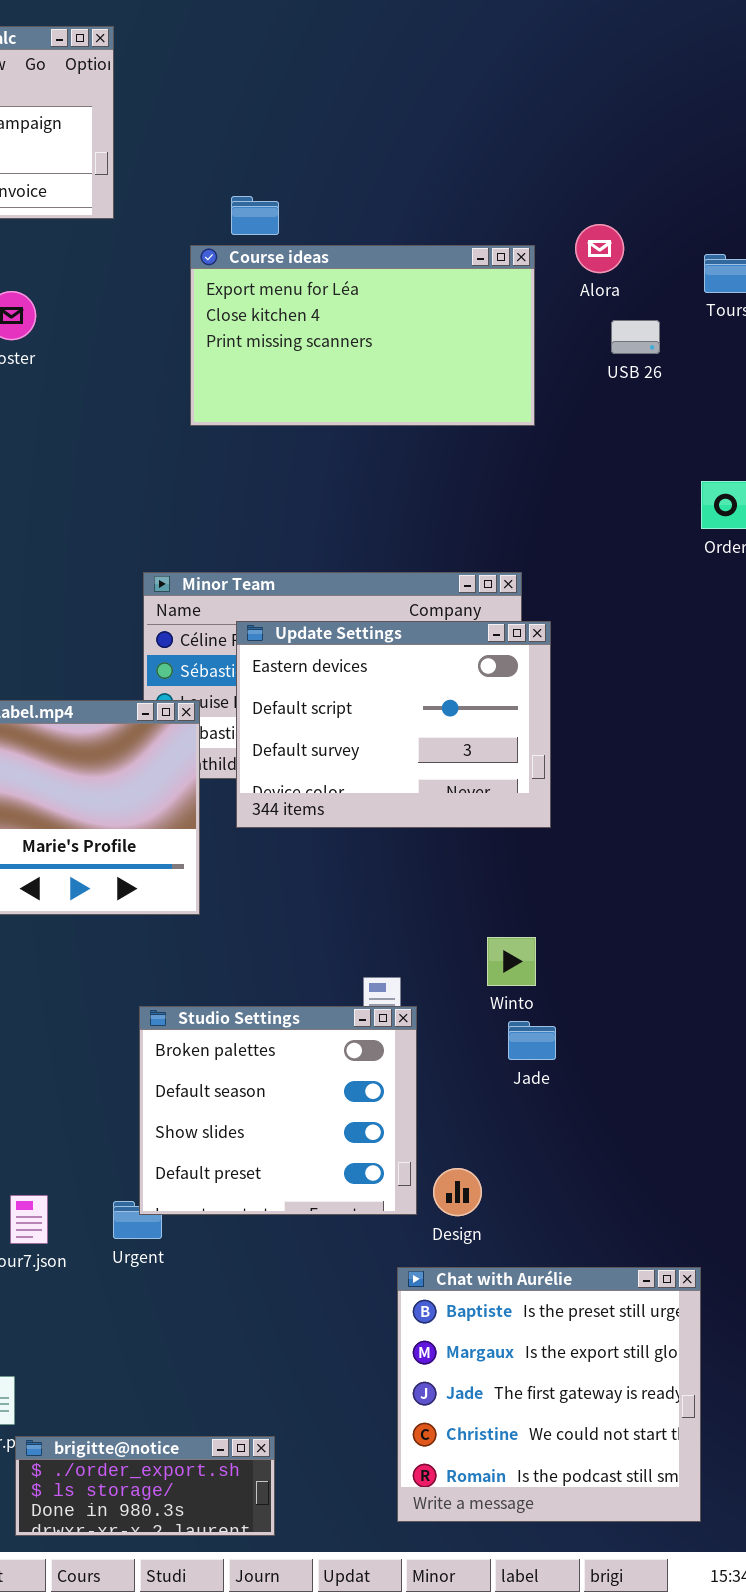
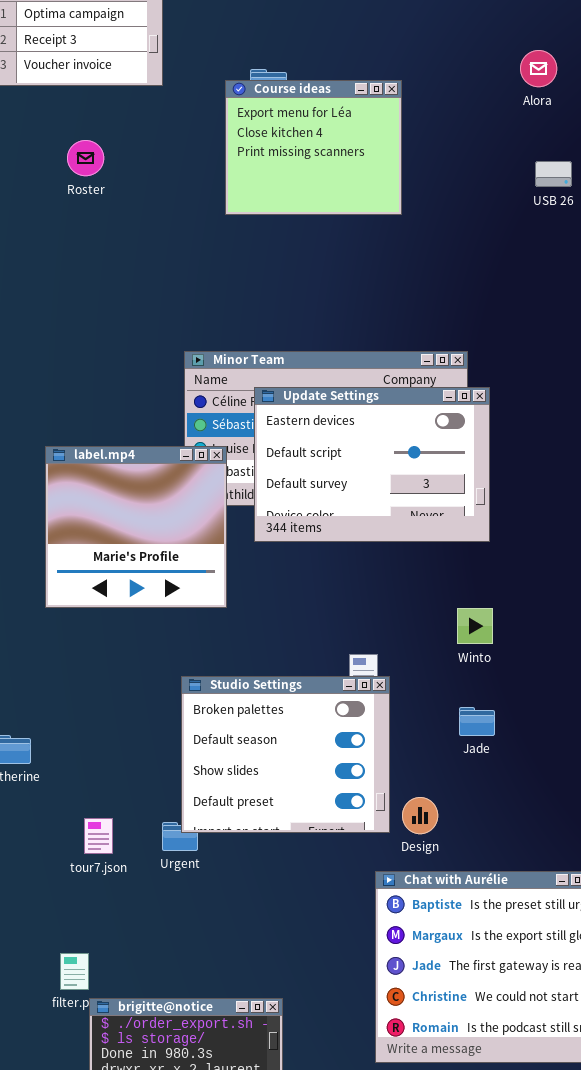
Alora: [575,224,624,273] -> [520,50,557,87], moved
Course ideas: [190,245,535,426] -> [225,80,402,215], moved, resized
Winto: [487,937,536,986] -> [457,608,493,644], moved
Jade: [508,1021,556,1060] -> [459,707,495,736], moved

